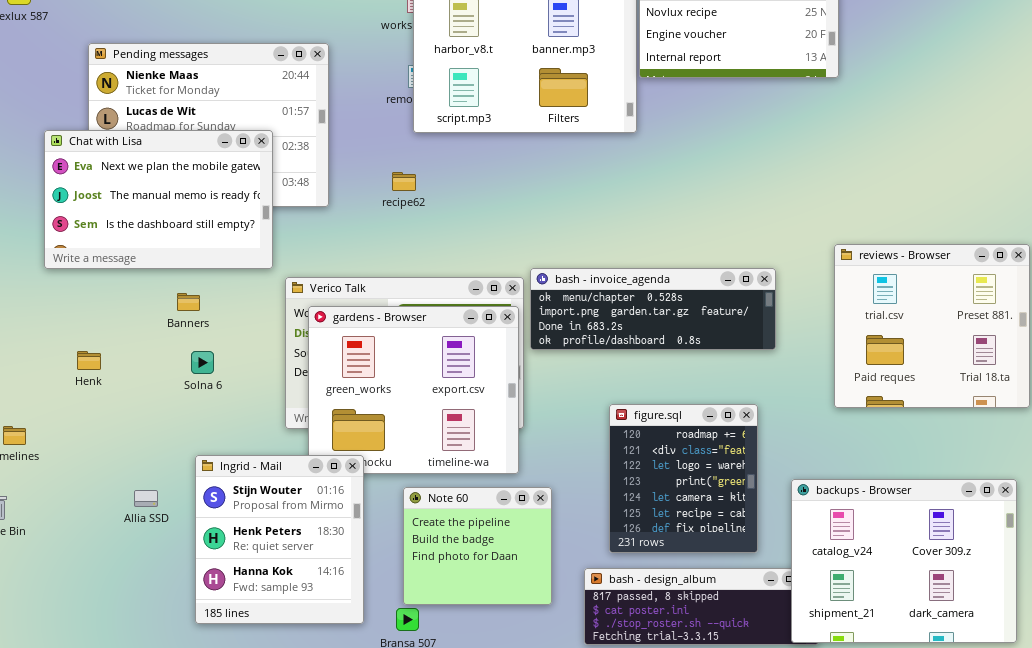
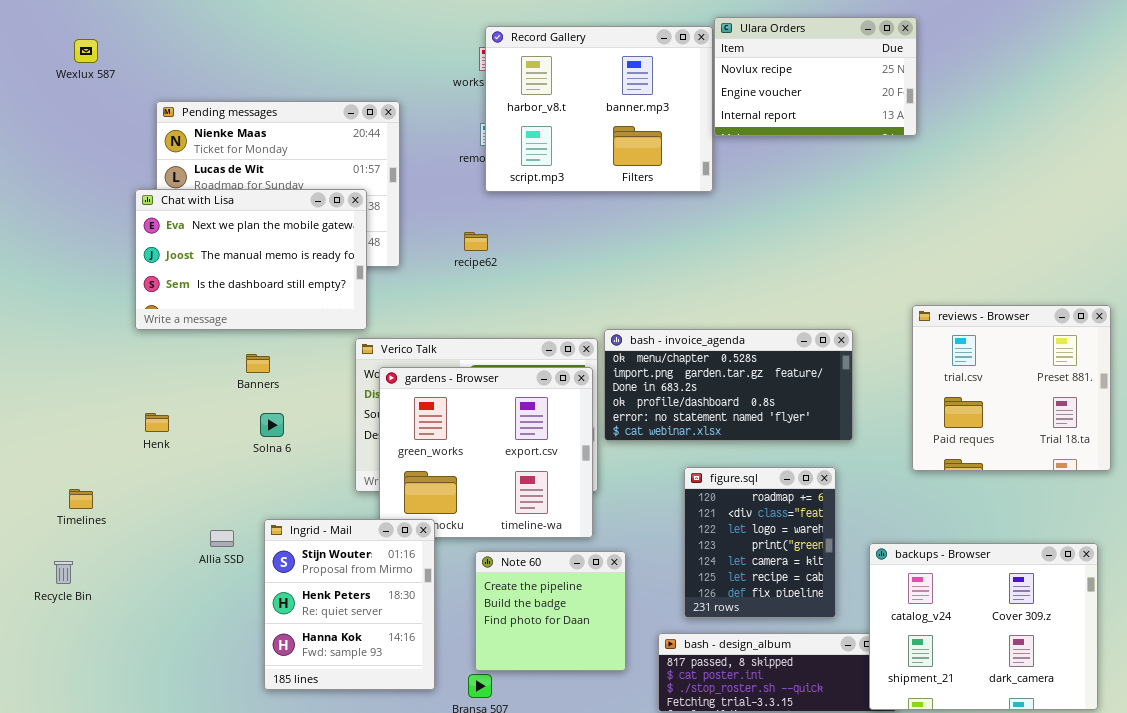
Chat with Lisa: [44,130,273,269] -> [135,189,367,330], moved
bash - invoice_agenda: [530,268,776,350] -> [604,329,853,441], resized
Allia SSD: [134,490,158,507] -> [210,530,234,547], moved

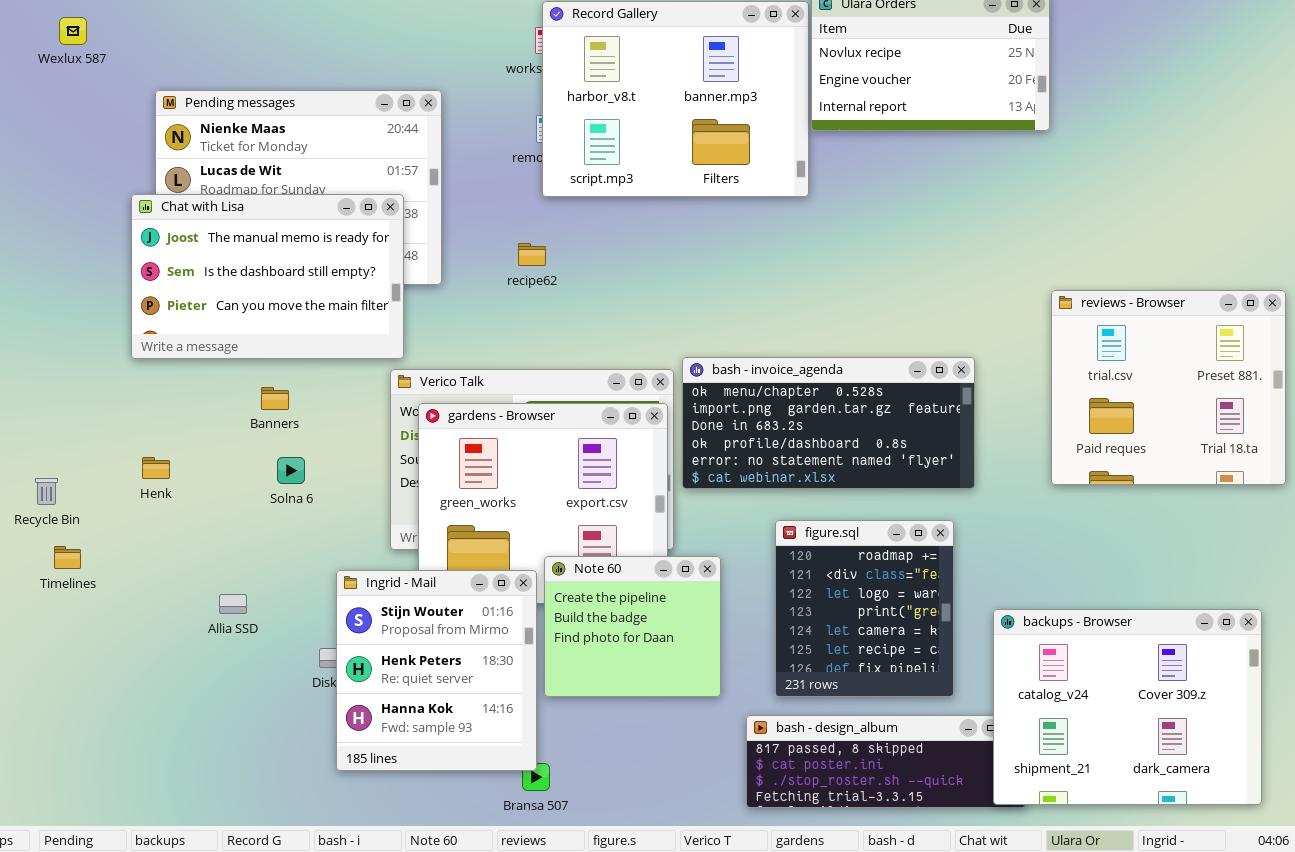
Chat with Lisa: [135,189,367,330] -> [131,194,404,359], scrolled down 1 row
reviews - Browser: [912,305,1111,471] -> [1051,290,1286,485], moved
Ingrid - Mail: [264,519,435,690] -> [336,570,537,771], moved
Note 60: [475,551,626,671] -> [544,556,721,697], moved
Recycle Bin: [54,561,73,584] -> [35,478,58,505], moved

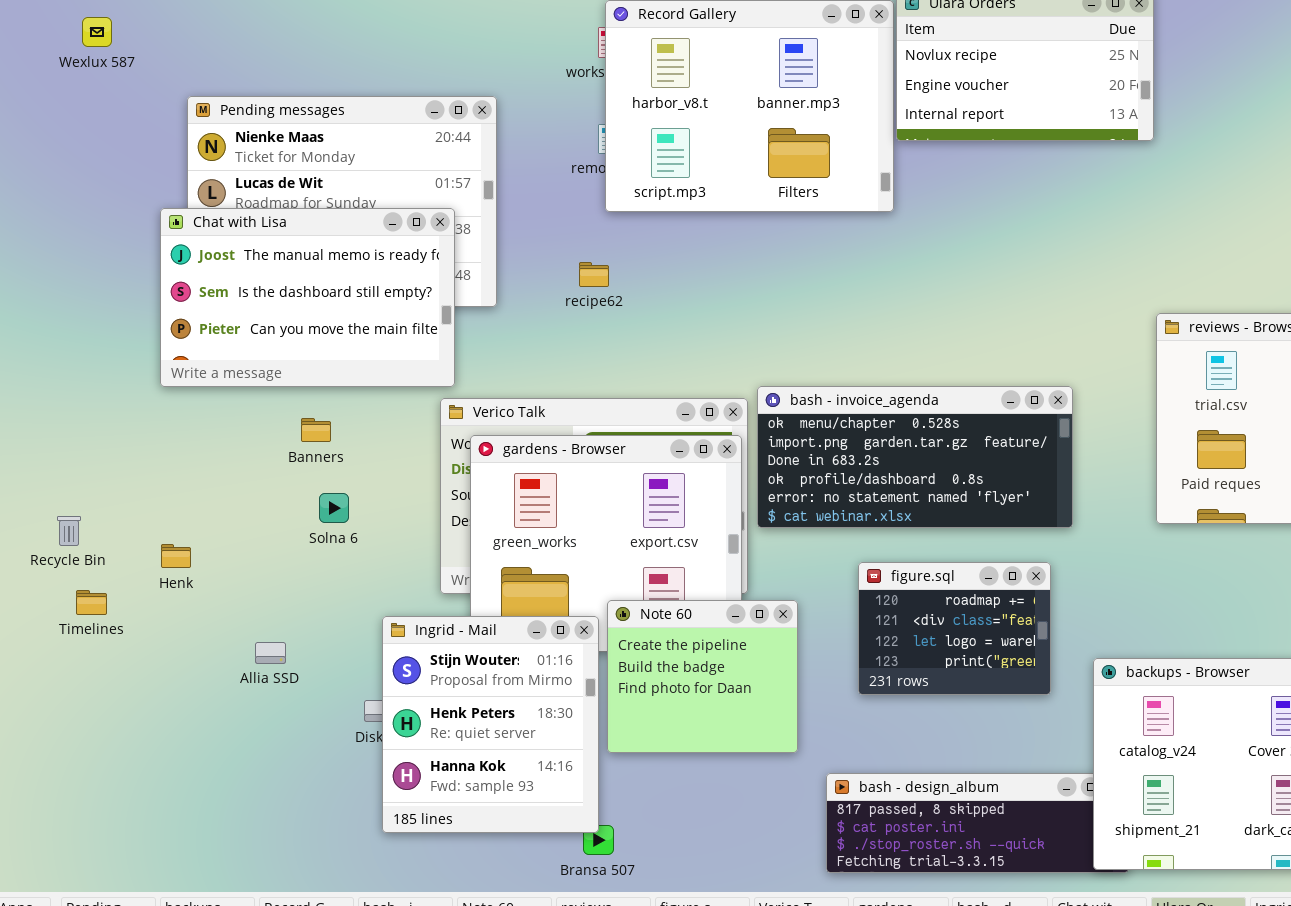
Henk: [142,457,170,479] -> [161,544,191,568], moved
figure.sql: [775,520,954,697] -> [858,562,1051,695], resized

